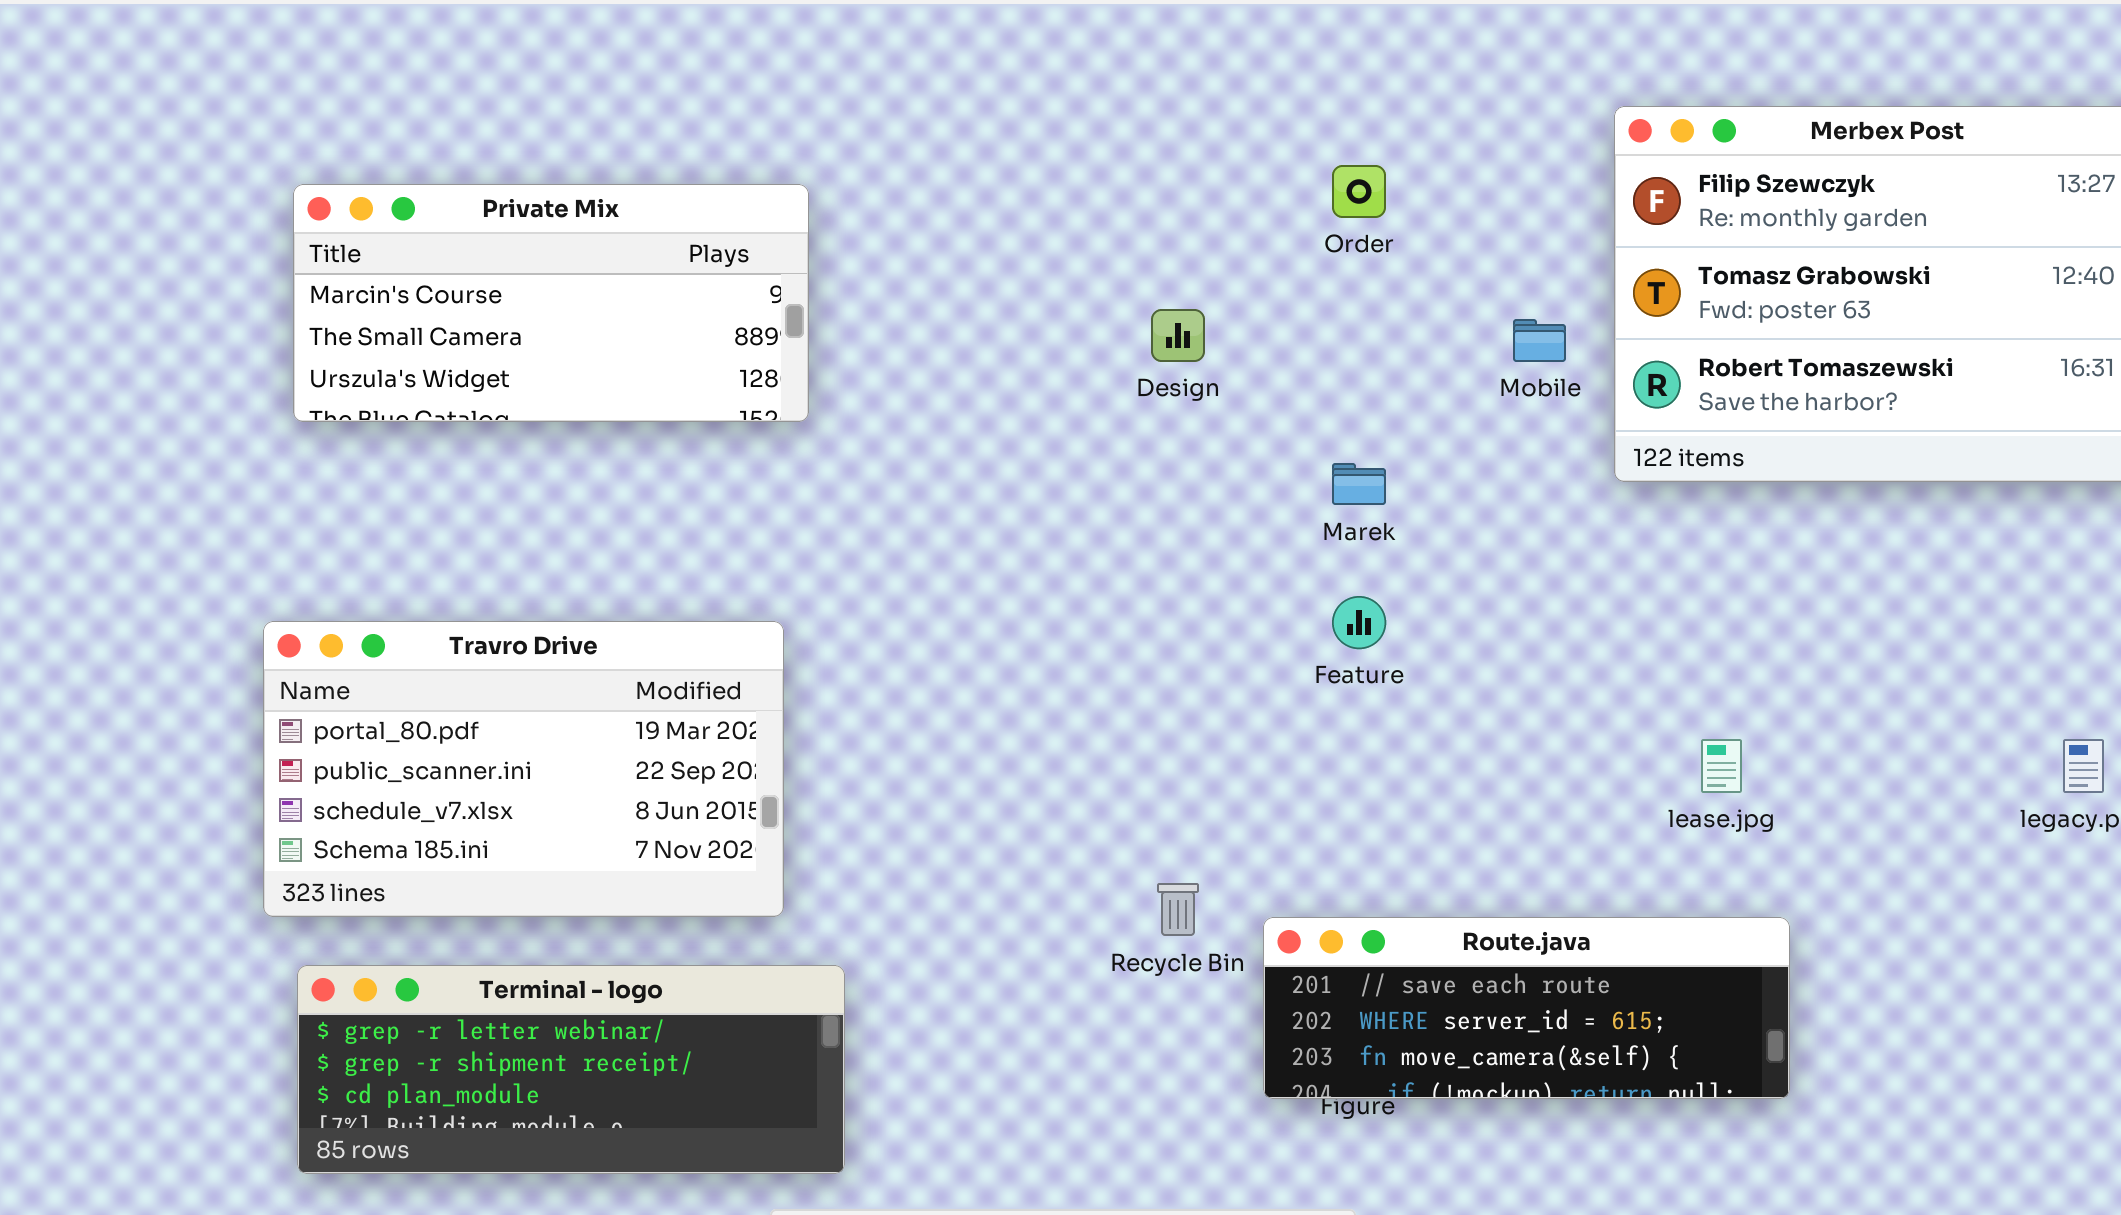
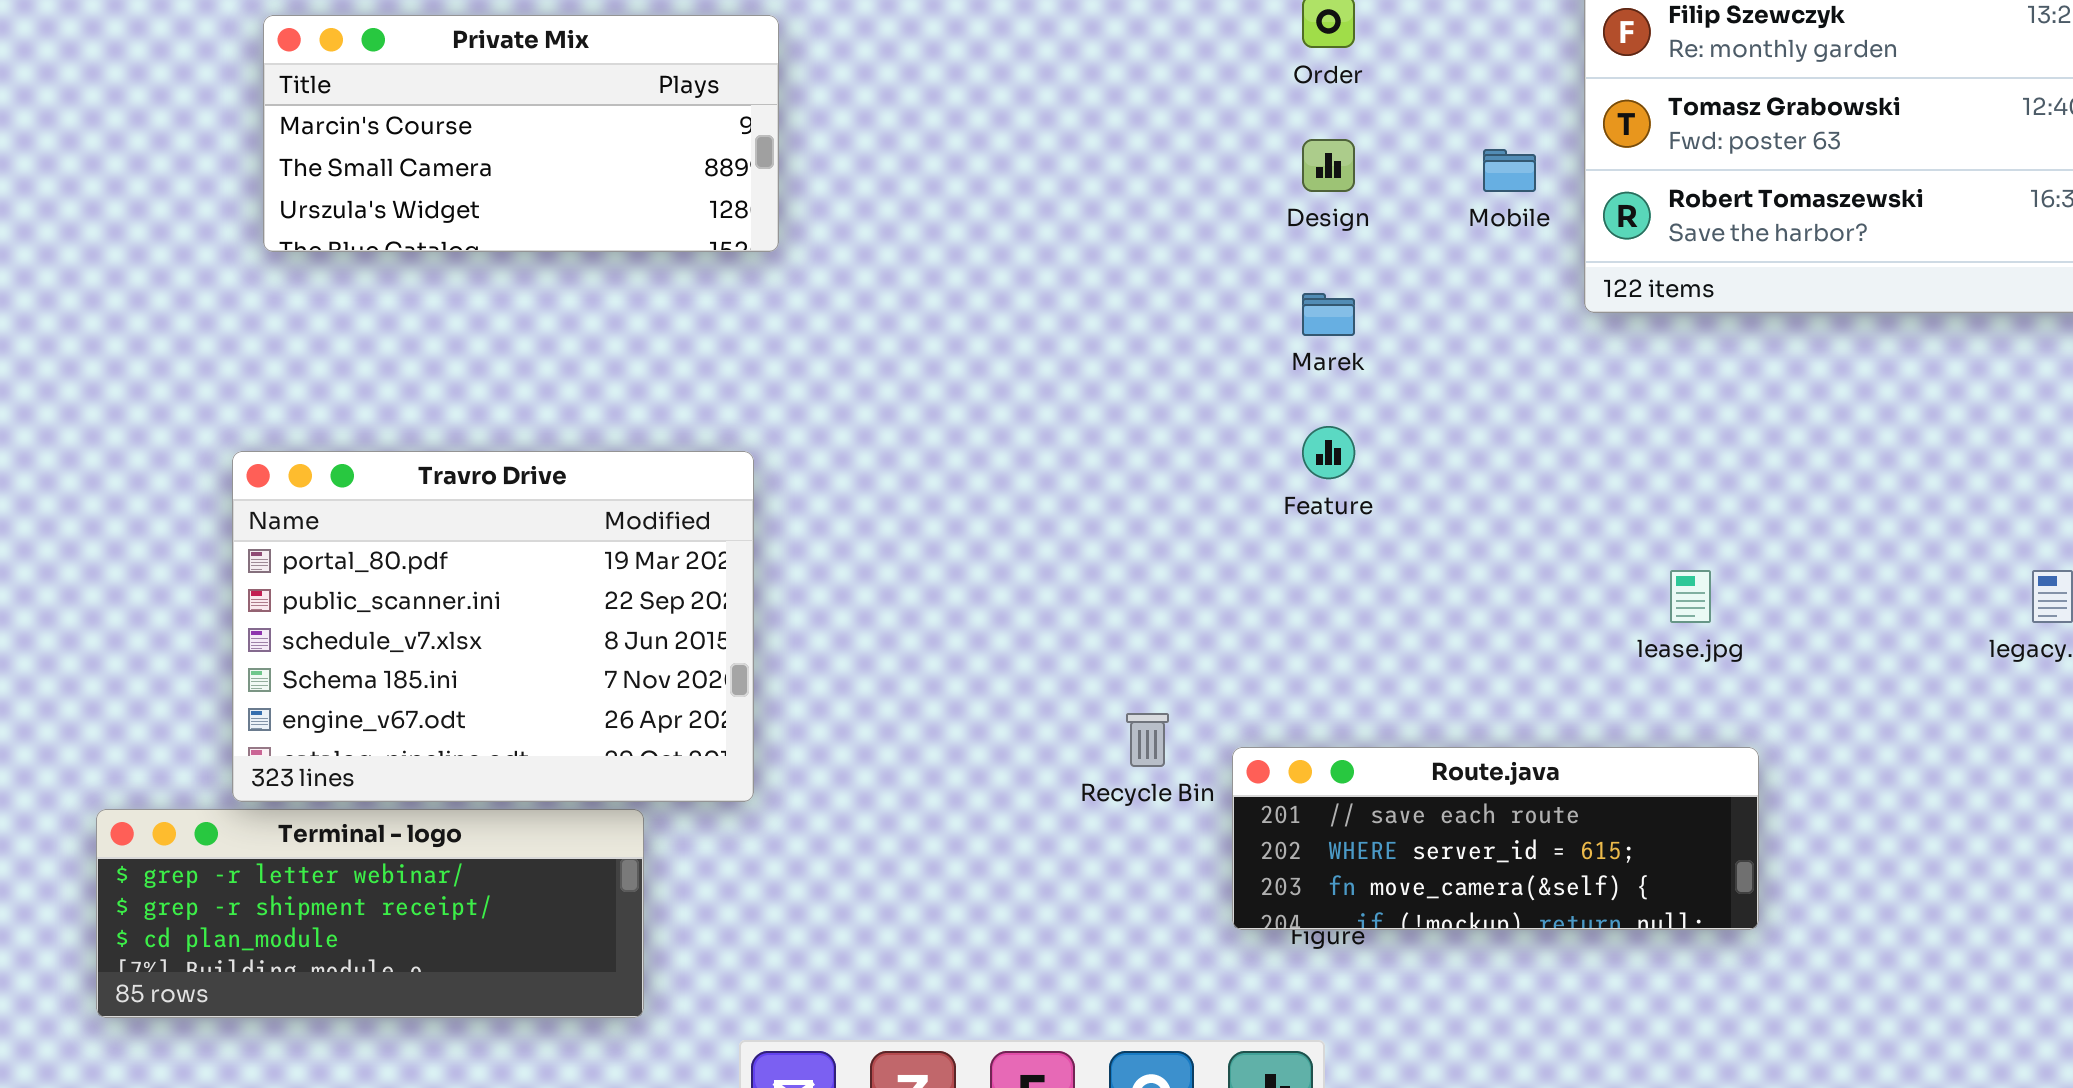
Design: [1151,309,1205,362] -> [1302,139,1355,192], moved
Travro Drive: [263,621,784,917] -> [232,451,754,802], resized
Terminal - logo: [297,965,845,1174] -> [96,809,644,1018], moved

